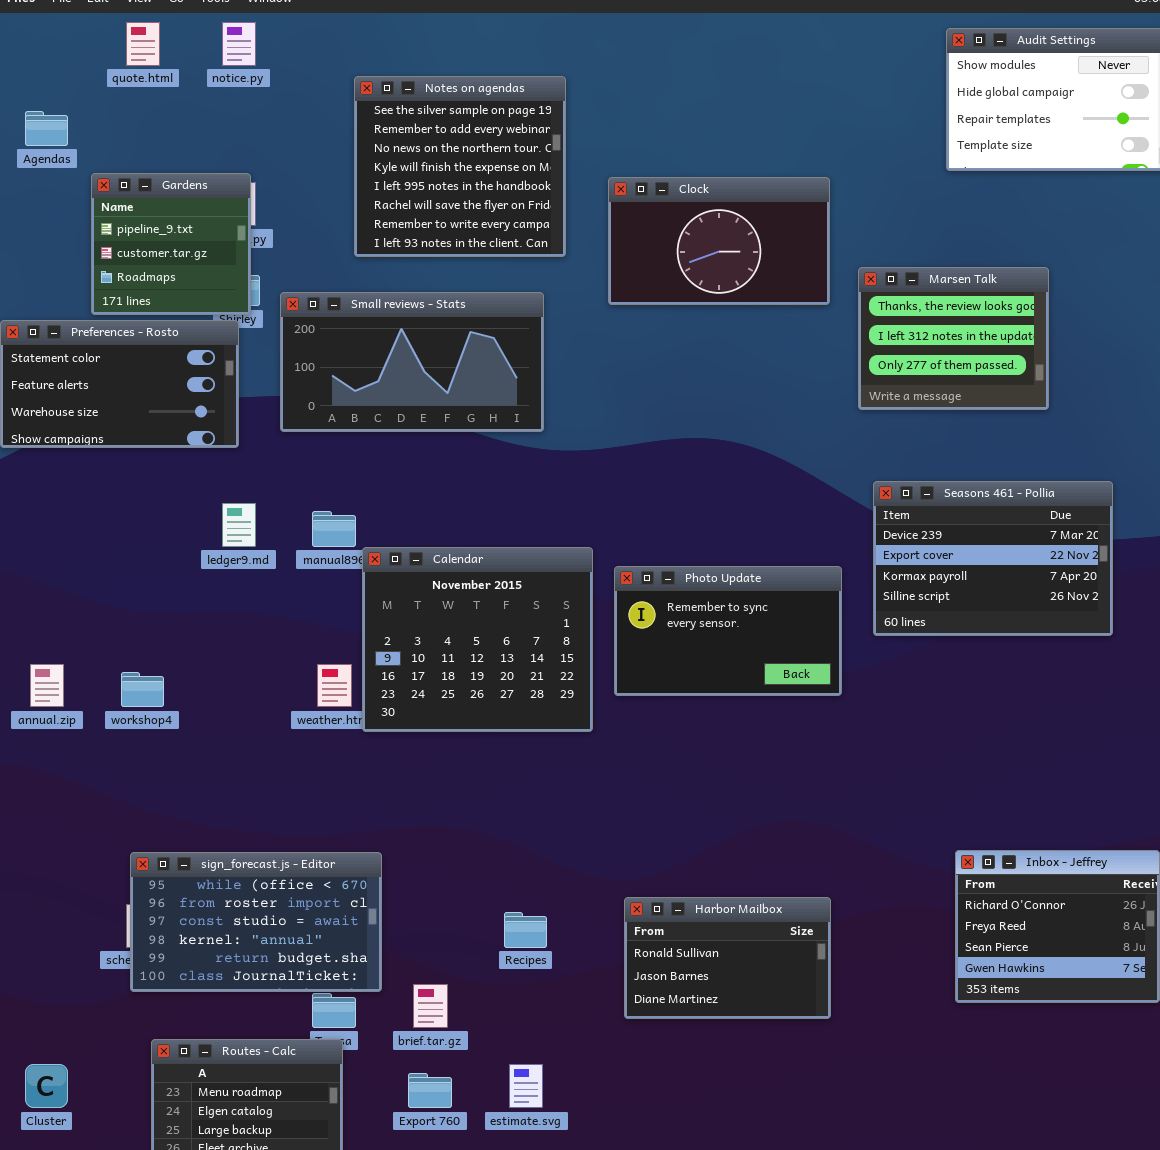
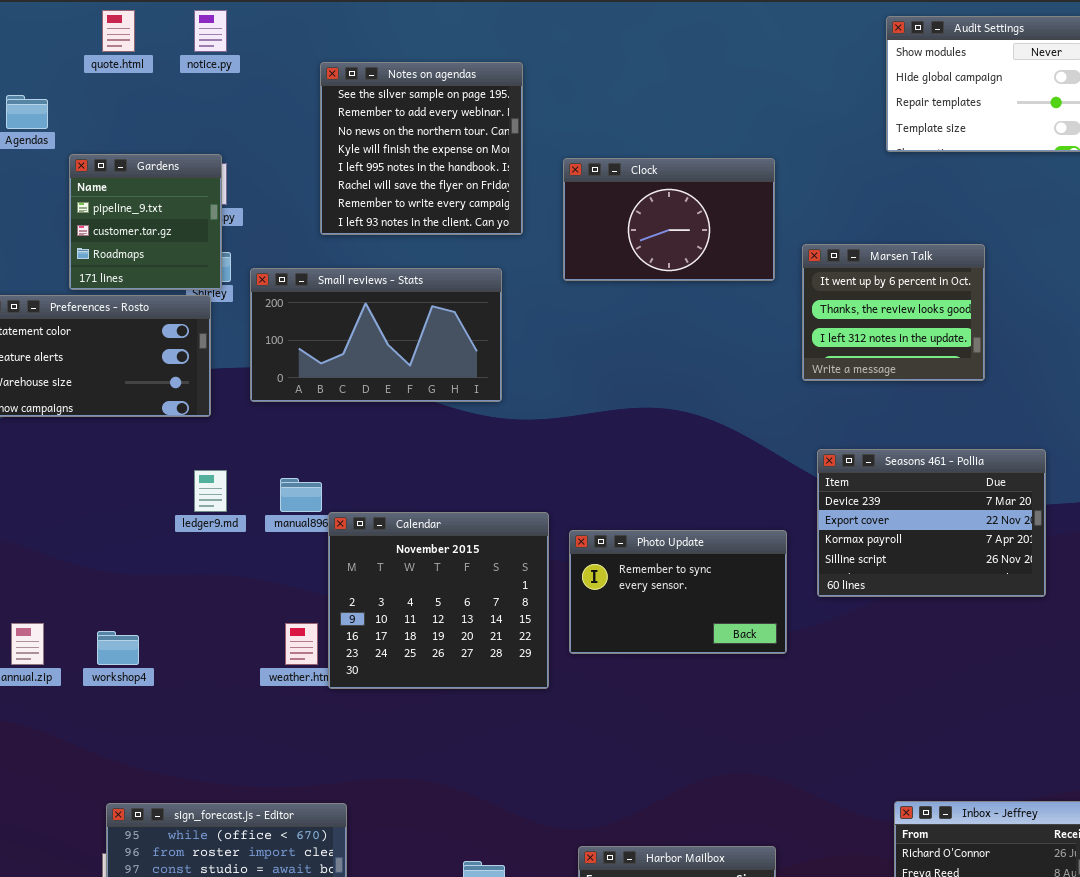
Marsen Talk: [858,267,1049,410] -> [802,244,985,381], scrolled up 1 row

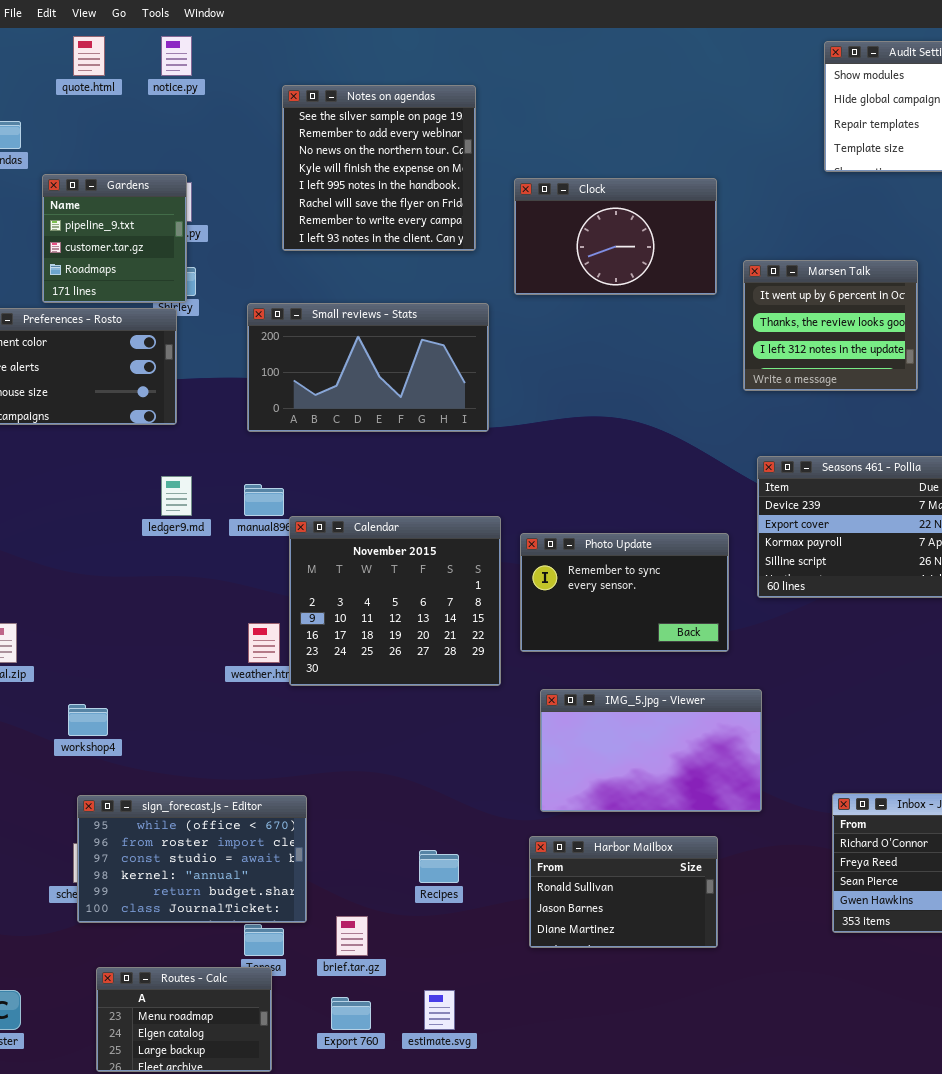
Small reviews - Stats: [250,268,502,402] -> [247,303,489,432], moved
workshop4: [97,631,139,665] -> [68,704,108,736], moved
IMG_5.jpg - Viewer: none -> [540,689,762,812], opened

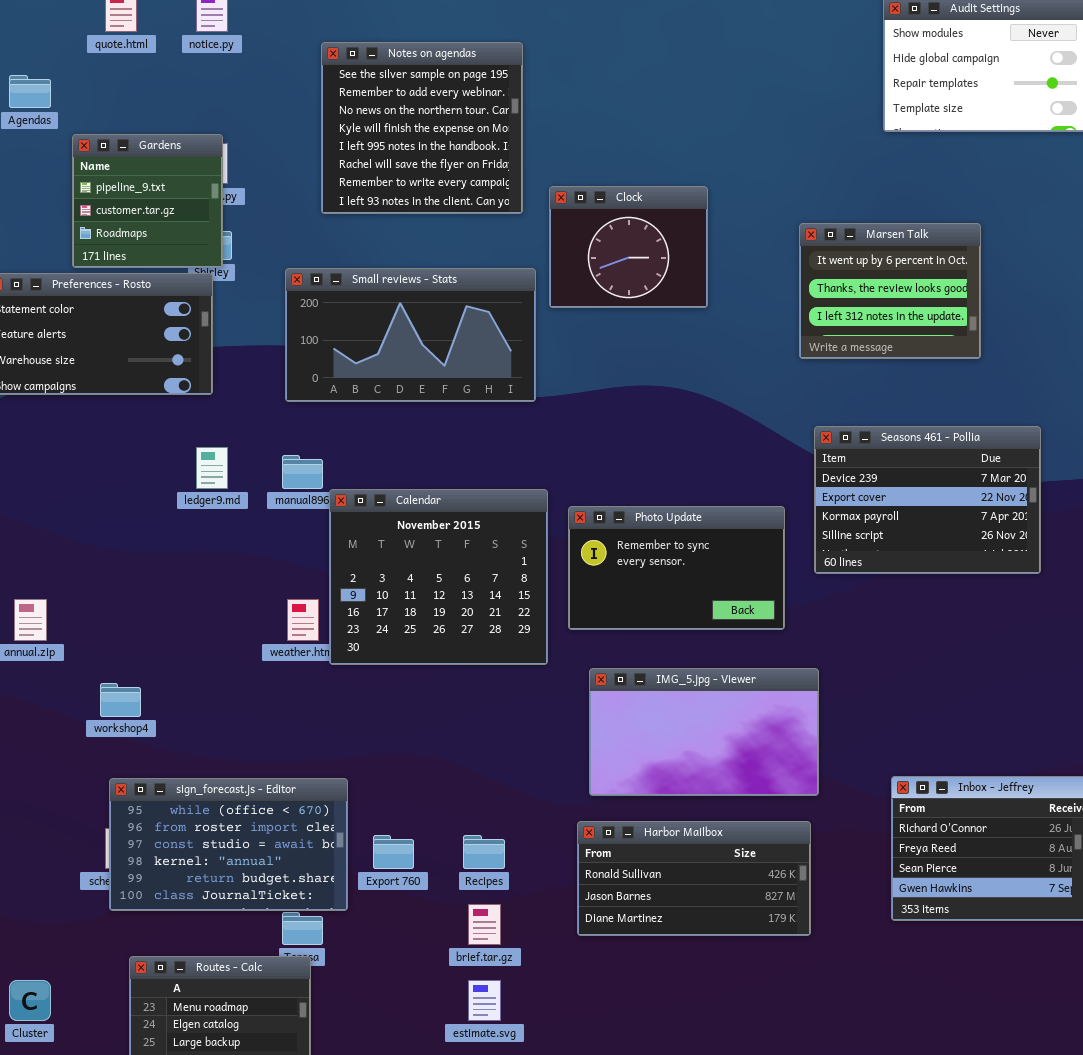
Clock: [514,178,717,295] -> [549,186,708,308], moved, resized
Harbor Mailbox: [529,836,718,948] -> [577,821,811,936], resized
brief.tar.gz: [336,916,368,956] -> [468,904,501,945], moved
Export 760: [331,997,371,1030] -> [373,835,414,869], moved

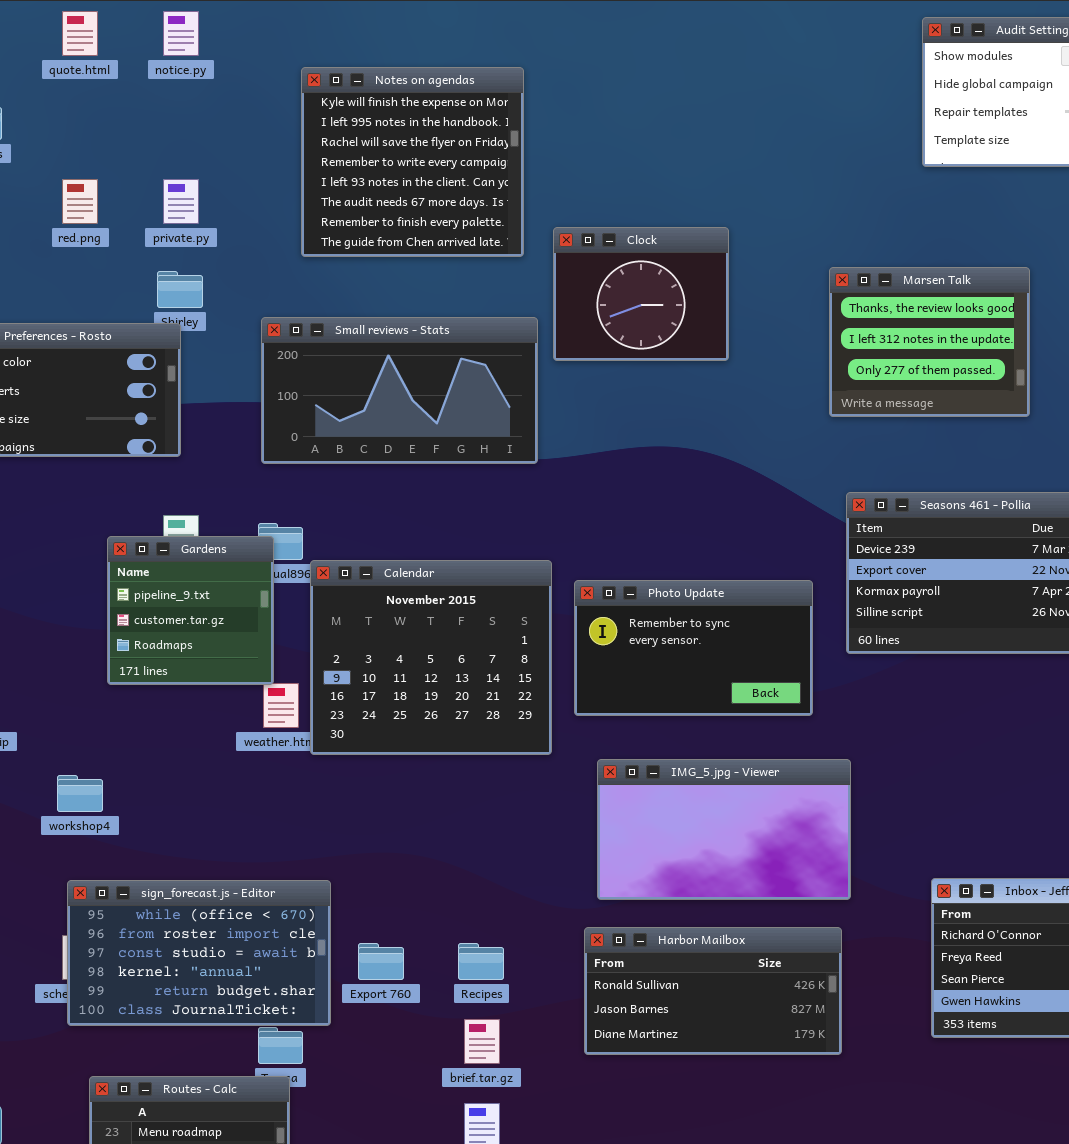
Notes on agendas: [321,42,523,214] -> [301,67,524,257], scrolled down 3 rows
Gardens: [72,134,223,268] -> [107,536,274,685], moved
Marsen Talk: [799,223,981,359] -> [829,267,1030,417], scrolled down 1 row

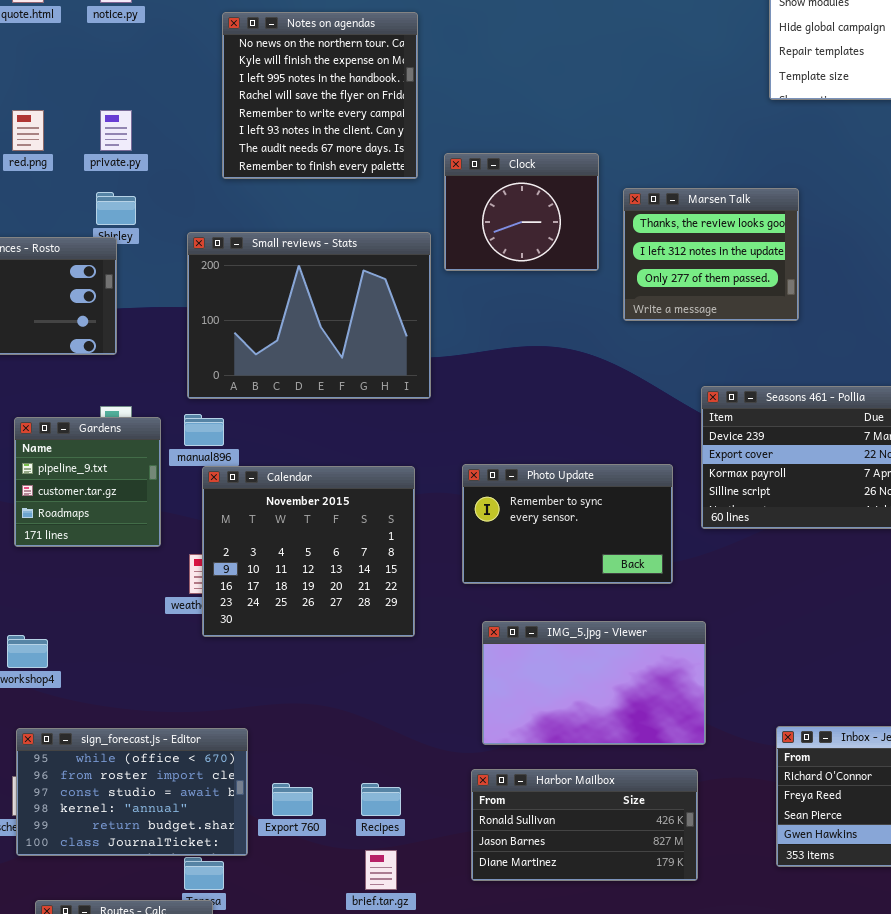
Notes on agendas: [301,67,524,257] -> [222,12,418,179], scrolled up 1 row
Marsen Talk: [829,267,1030,417] -> [623,188,799,321], moved
Small reviews - Stats: [261,317,538,464] -> [187,232,431,399], resized
Gardens: [107,536,274,685] -> [14,417,161,547], moved
Calendar: [310,560,552,755] -> [202,466,415,637], moved

